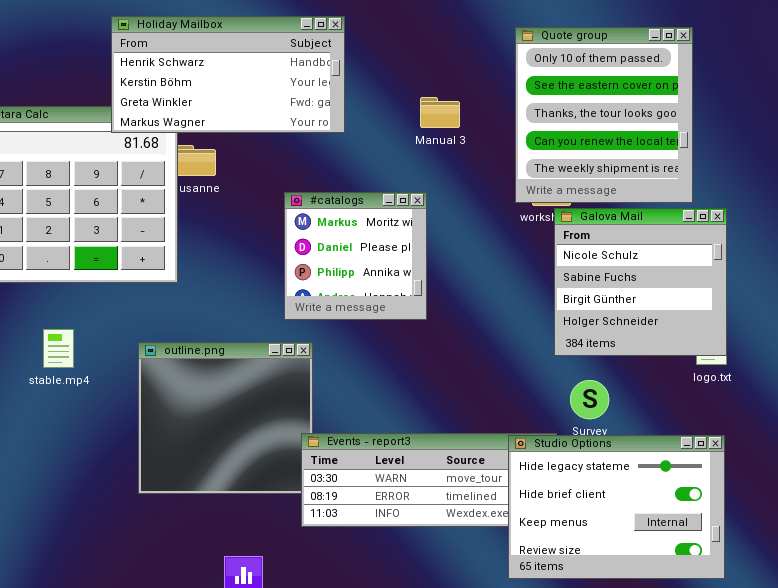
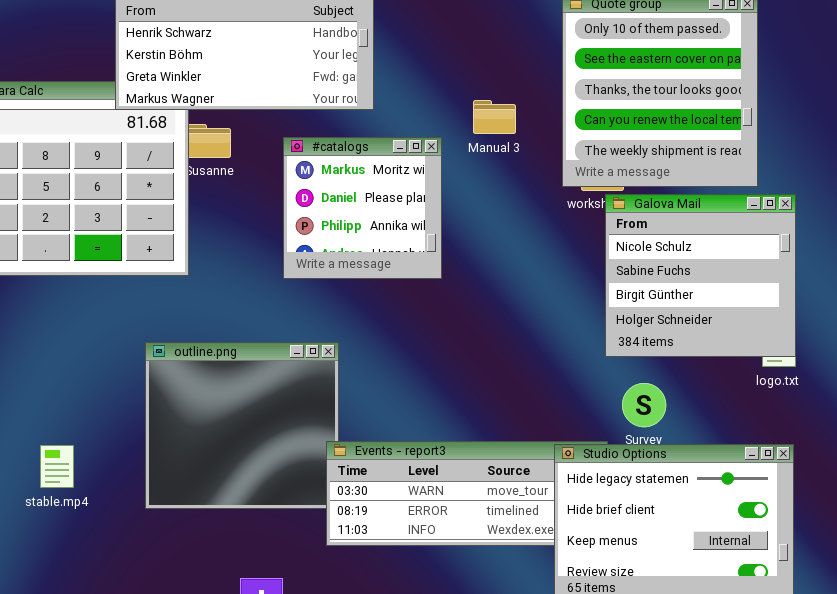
Manual 3: [420,97,460,128] -> [473,100,516,134], moved
#catalogs: [284,192,427,320] -> [283,137,442,279], moved
stable.mp4: [43,329,74,368] -> [40,445,74,488], moved

